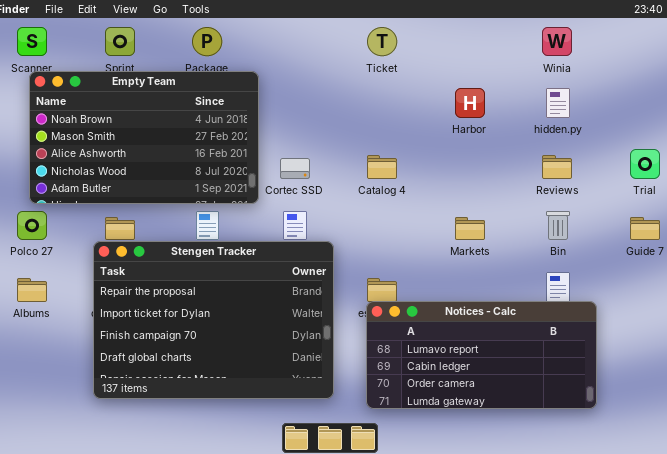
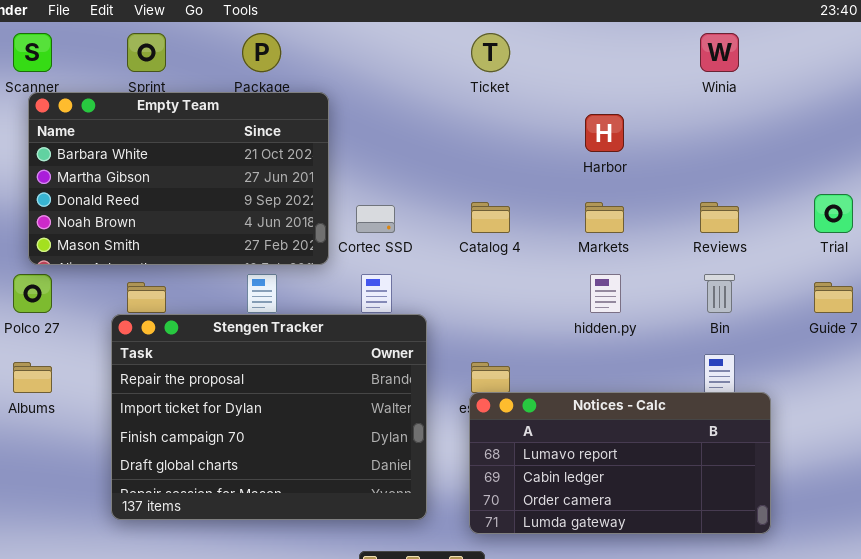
Empty Team: [29,71,259,204] -> [28,92,329,265], scrolled up 3 rows
hidden.py: [546,88,570,118] -> [590,274,621,313], moved
Markets: [455,217,485,240] -> [585,202,624,233], moved

